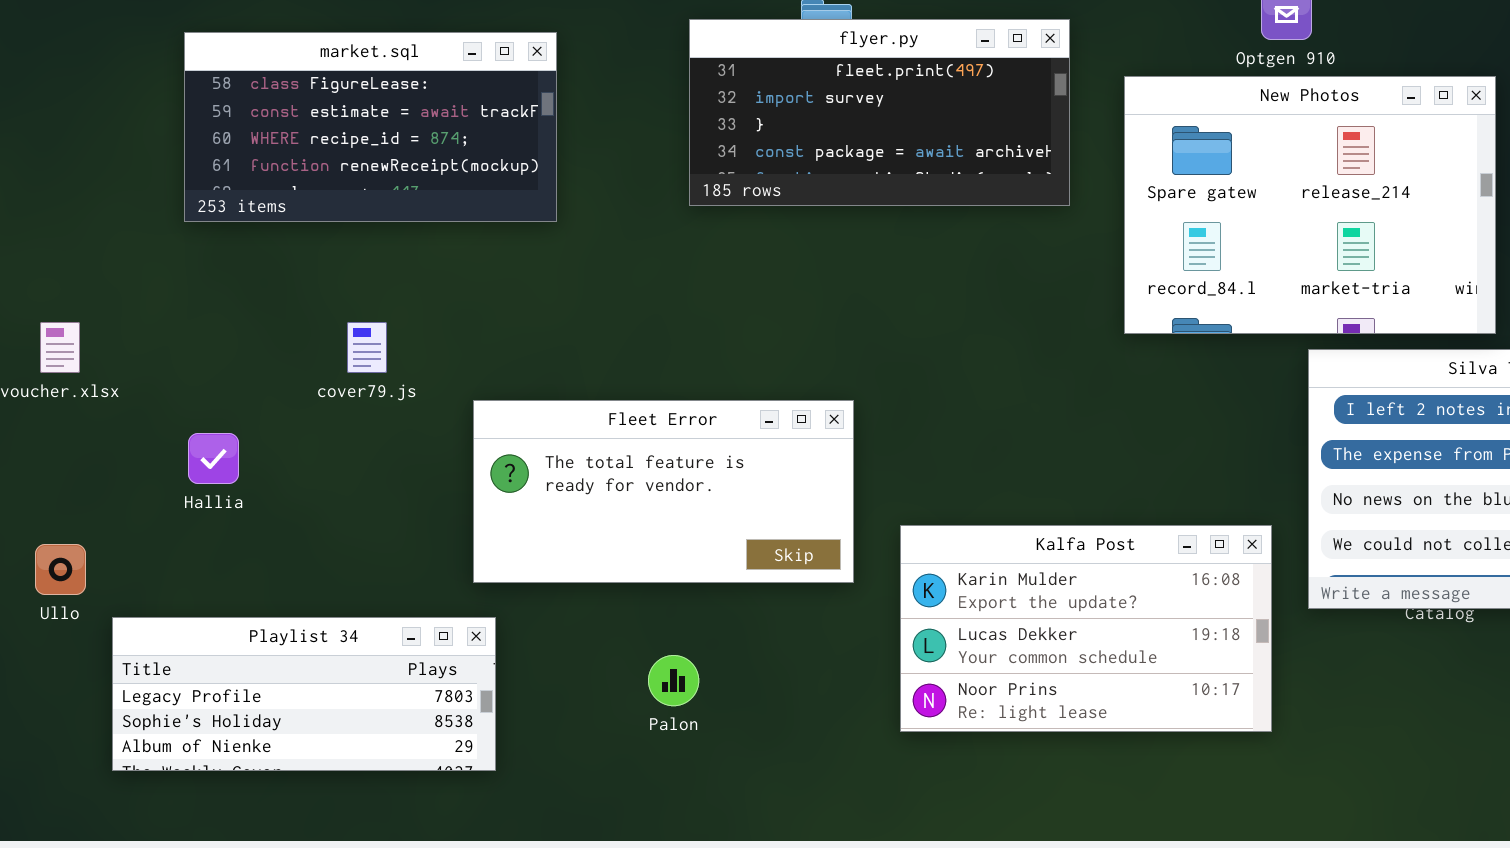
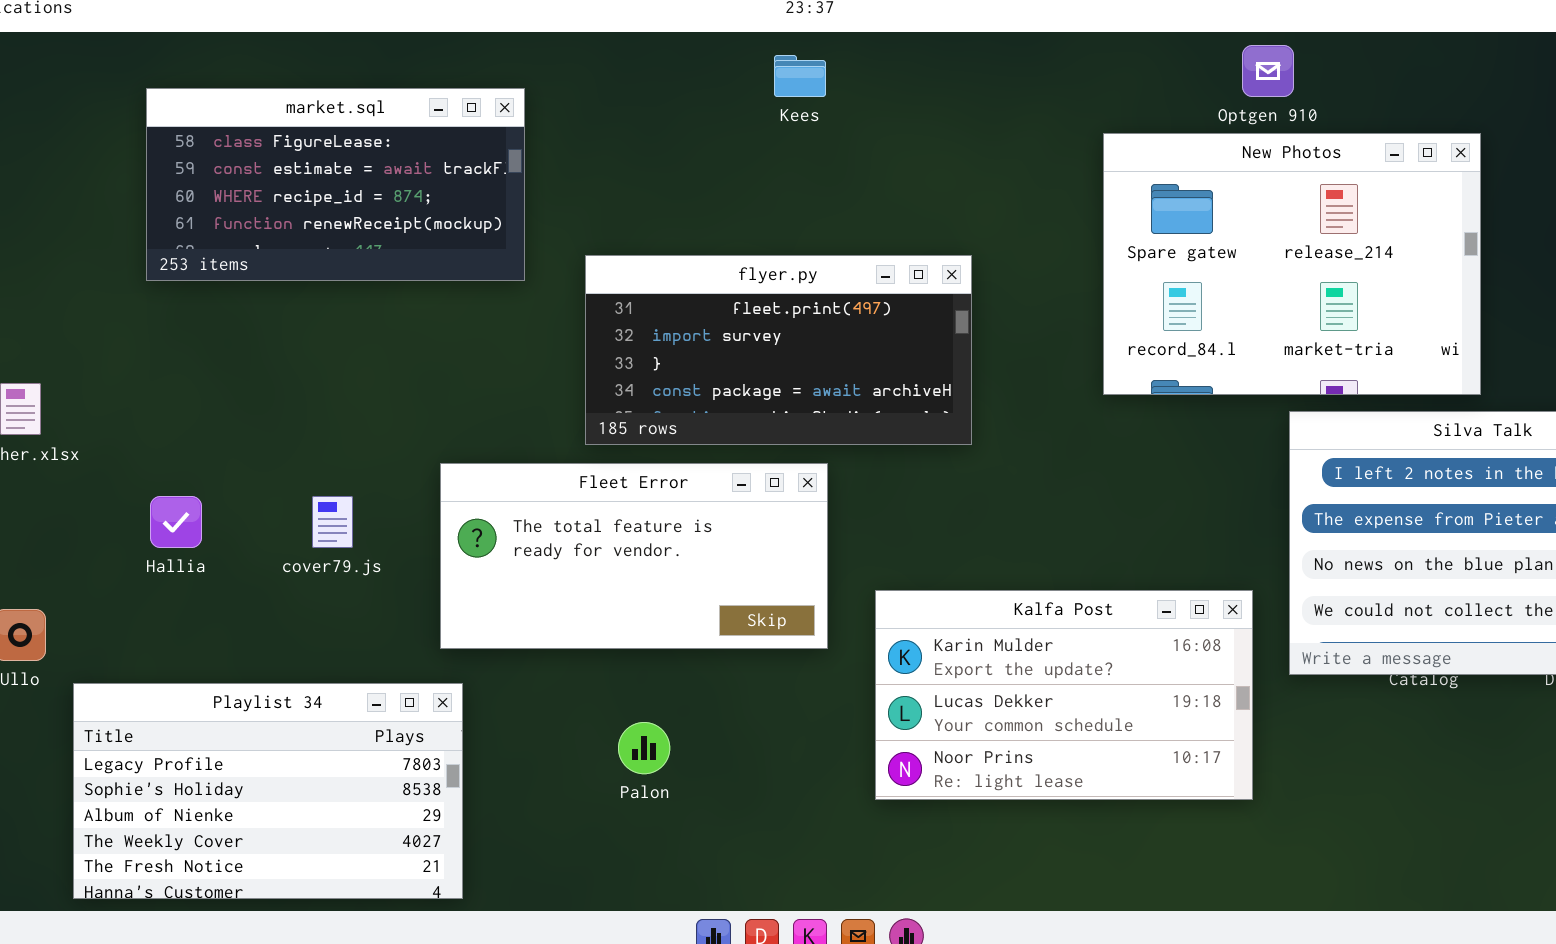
flyer.py: [689,19,1070,206] -> [585,255,972,445], moved
cover79.js: [347,322,387,373] -> [312,496,353,548], moved
Playlist 34: [112,617,496,771] -> [73,683,463,899], resized

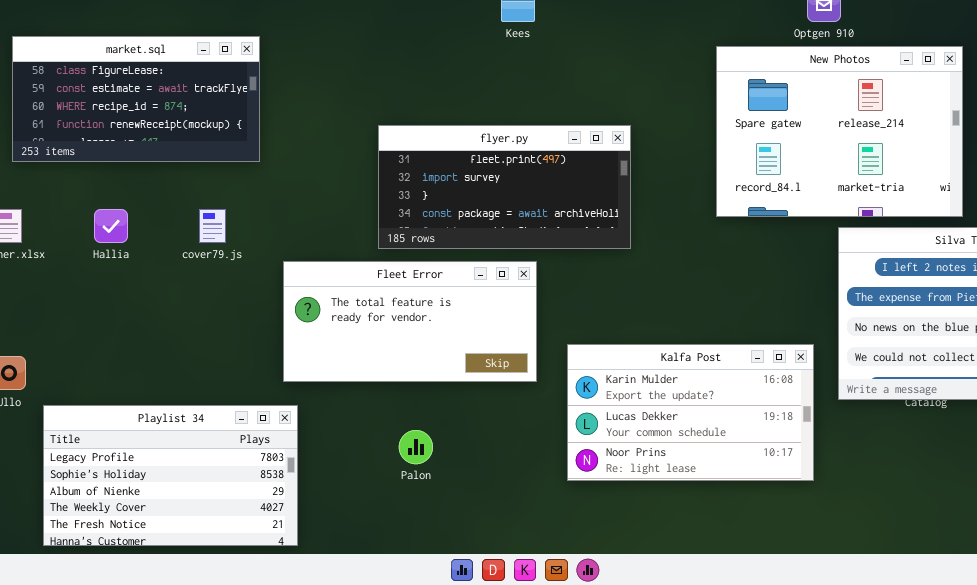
market.sql: [146,88,525,281] -> [12,36,260,162], moved
Hallia: [150,496,202,548] -> [94,209,128,243], moved
cover79.js: [312,496,353,548] -> [199,209,226,243], moved

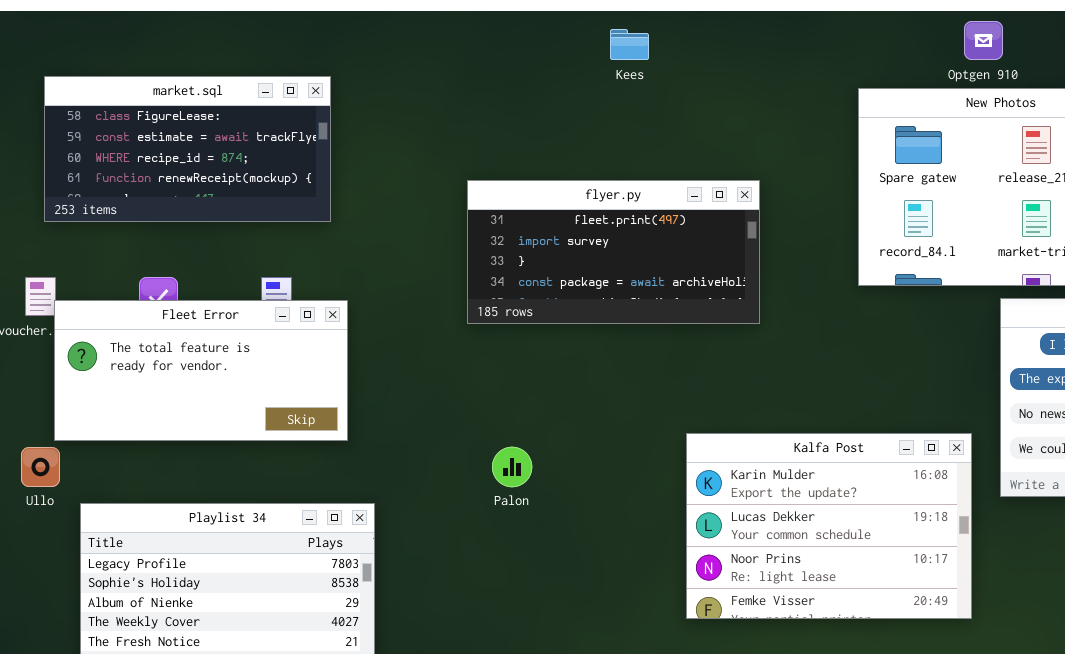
Fleet Error: [283,261,537,382] -> [54,300,348,441], moved
Kalfa Post: [567,344,814,481] -> [686,433,972,619], resized
Palon: [399,430,433,464] -> [492,447,532,487], moved

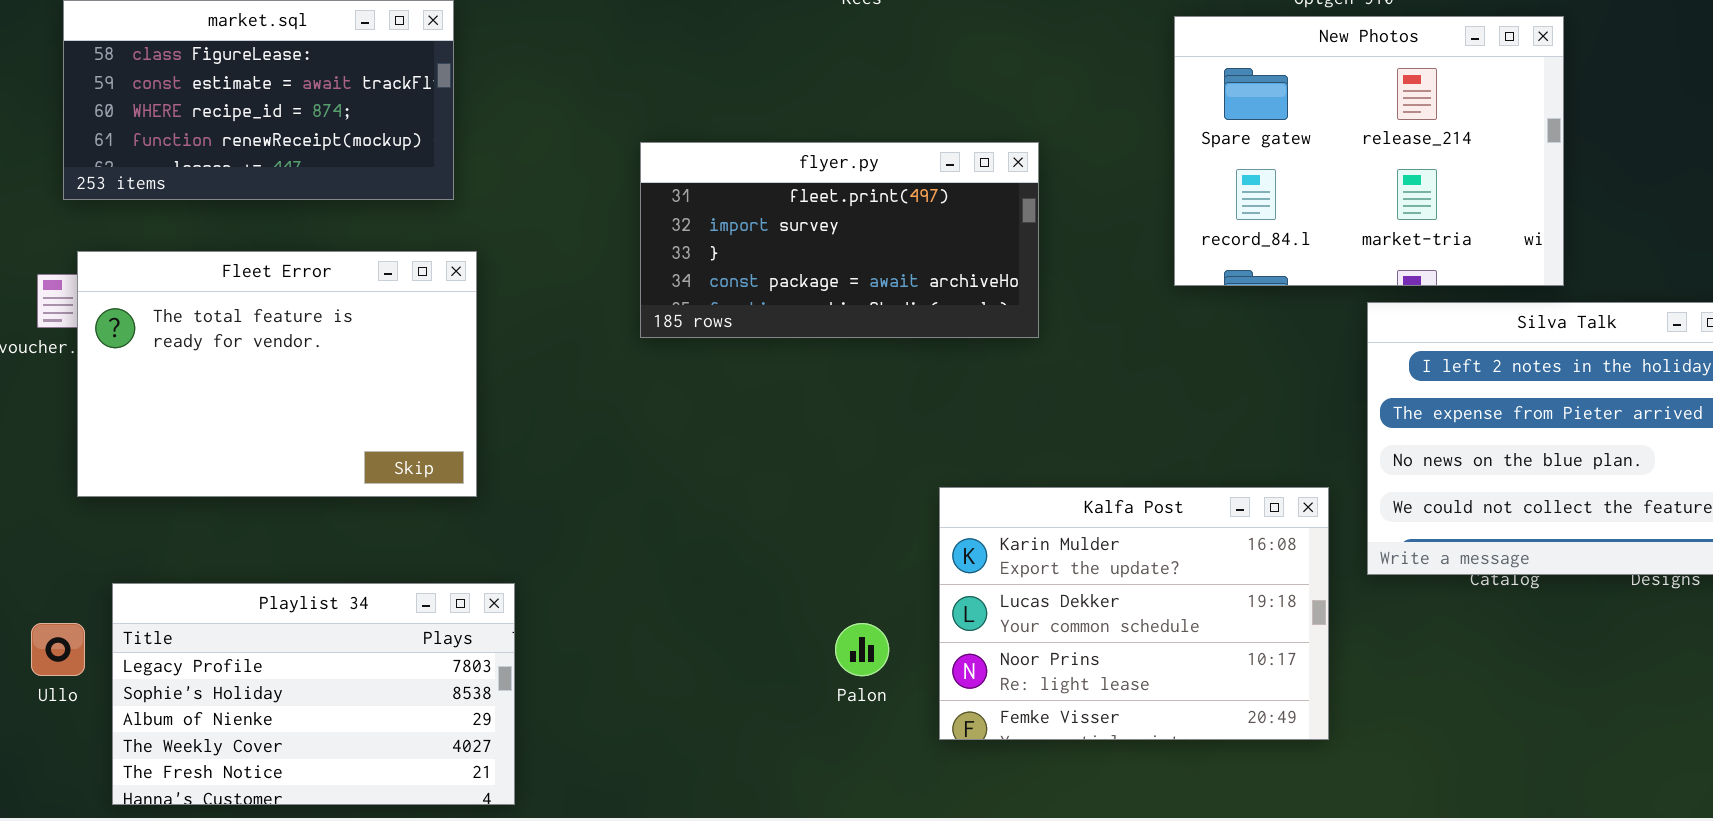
Fleet Error: [54,300,348,441] -> [77,251,477,497], resized
Ullo: [21,447,60,487] -> [31,623,85,676], moved
Palon: [492,447,532,487] -> [835,623,889,676], moved

